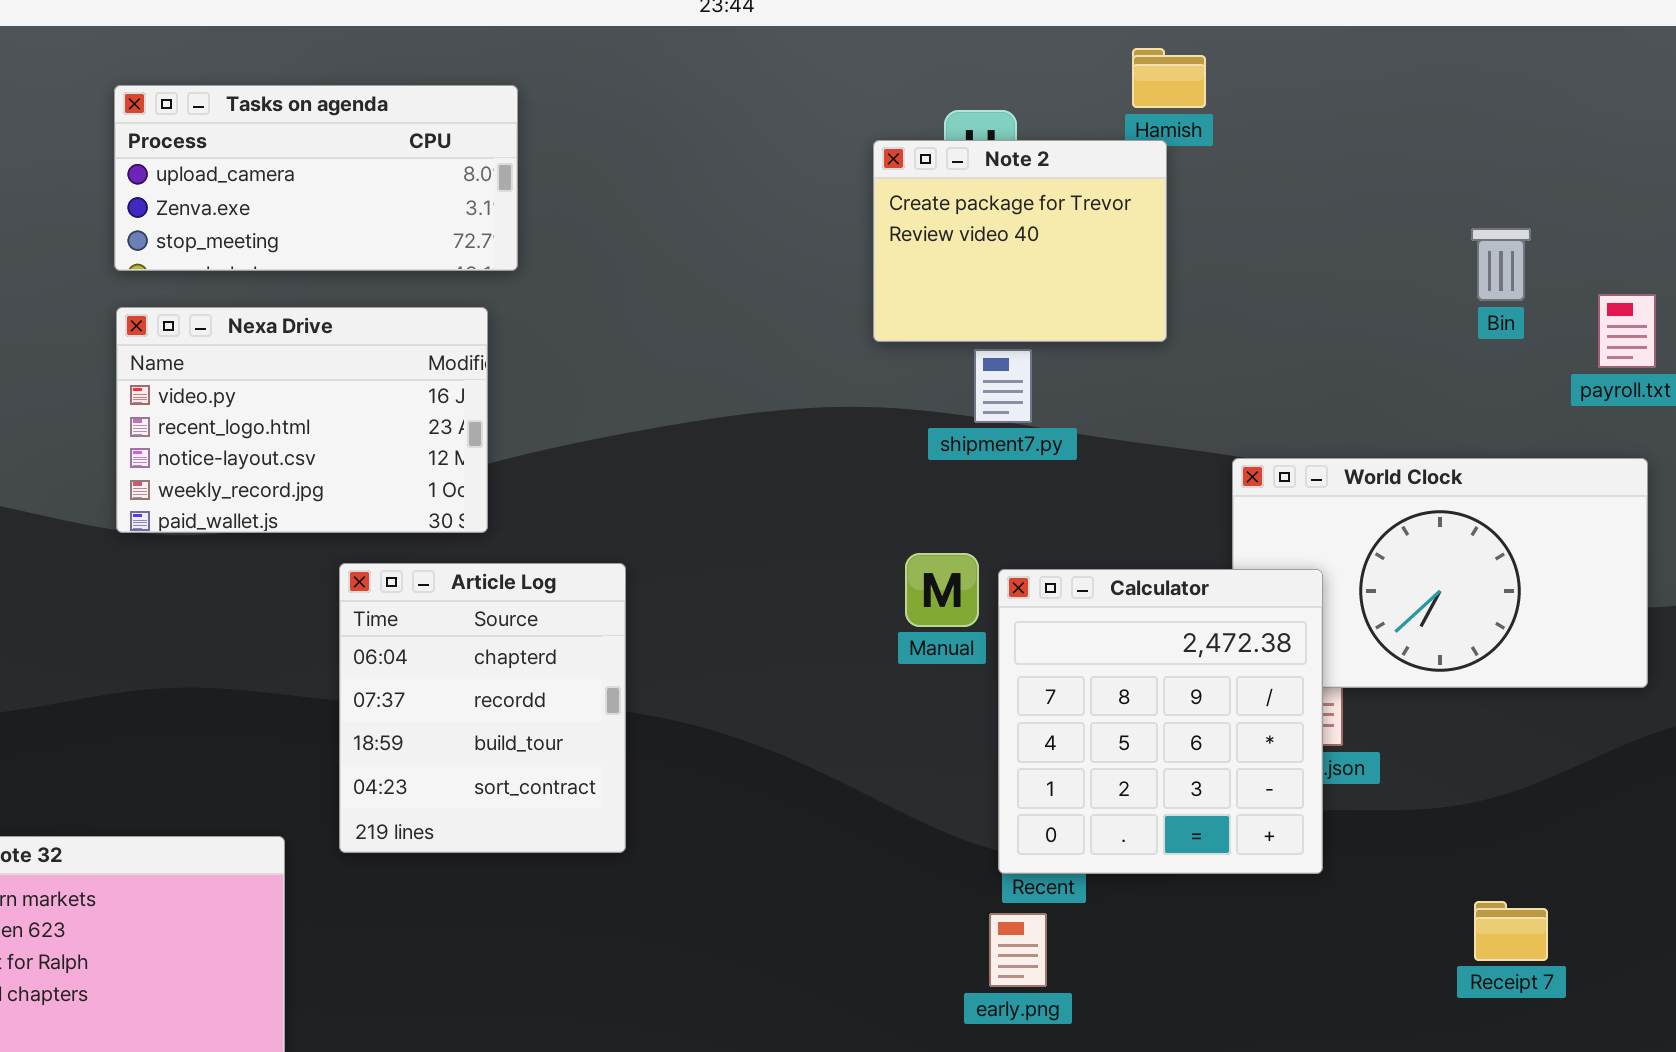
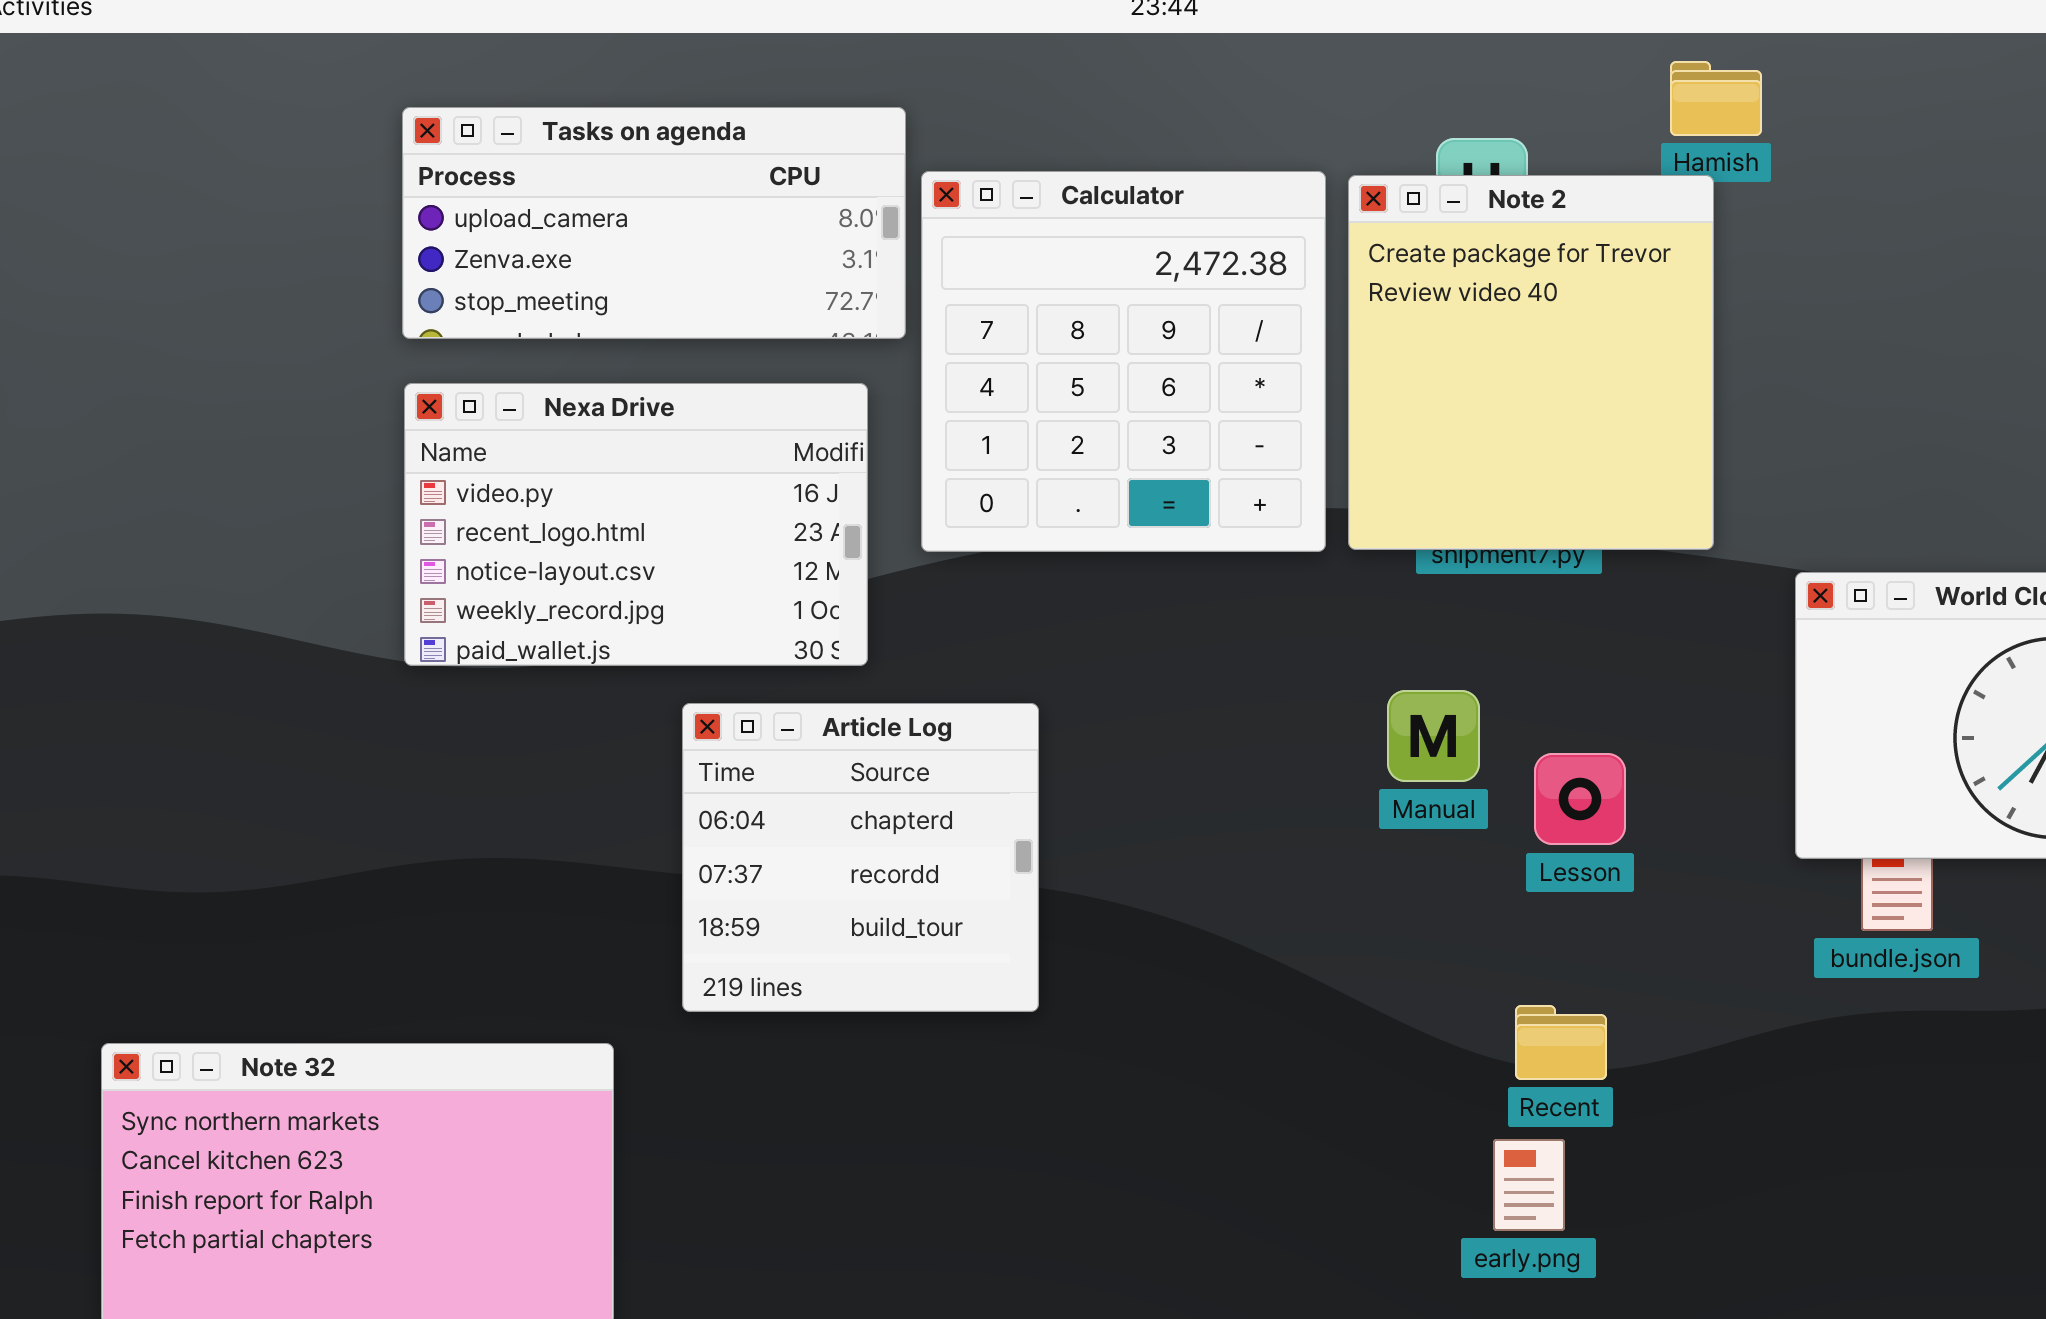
Note 2: [873,140,1167,342] -> [1348,175,1714,550], resized
Article Log: [339,563,626,853] -> [682,703,1039,1012], resized
Calculator: [998,569,1323,874] -> [921,171,1326,552], moved

